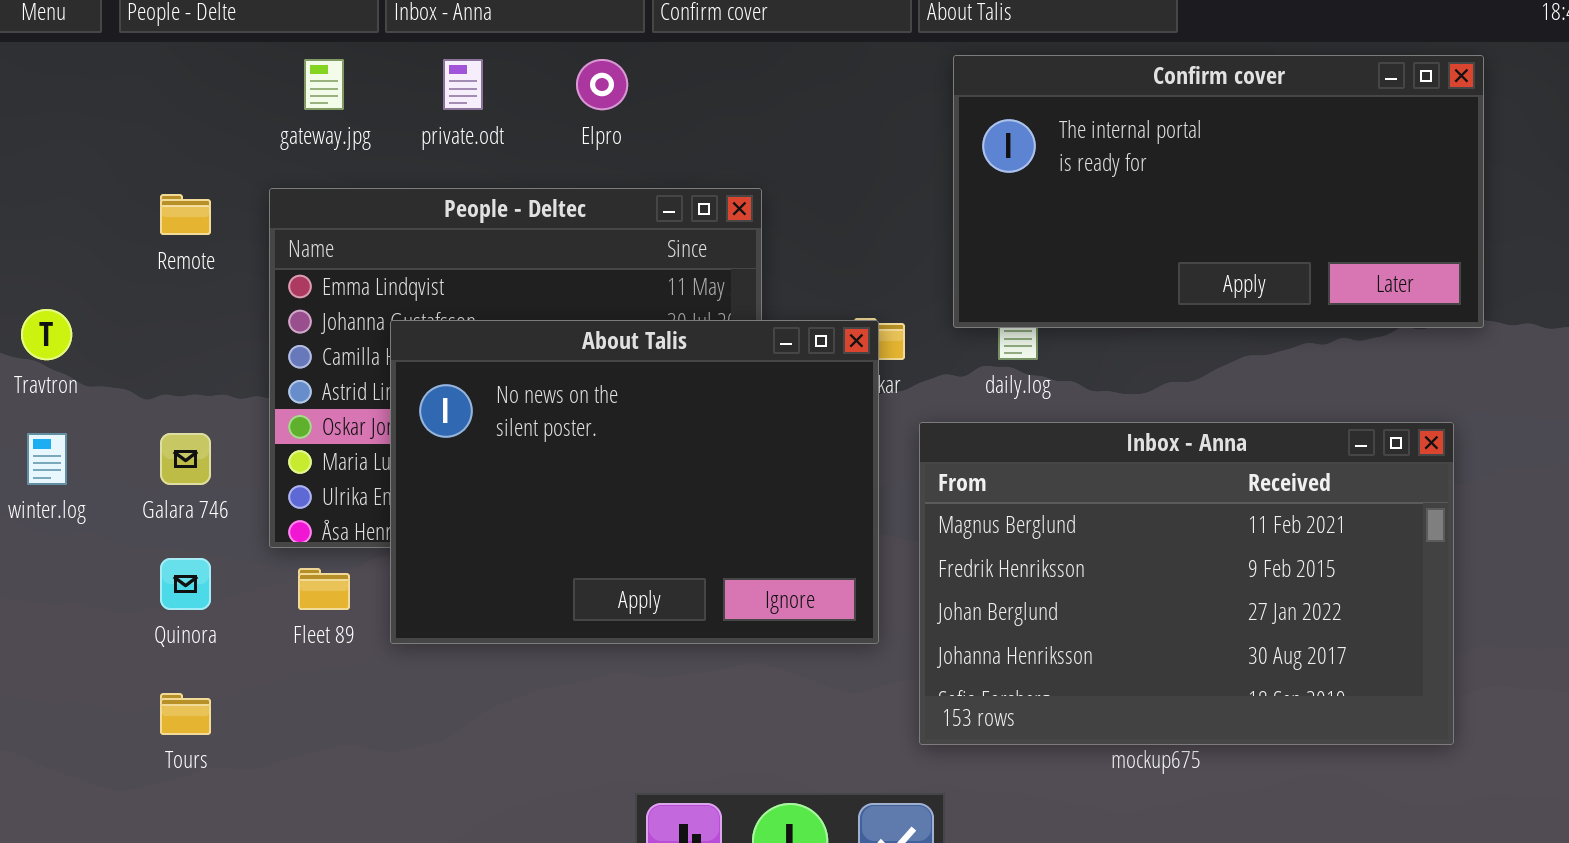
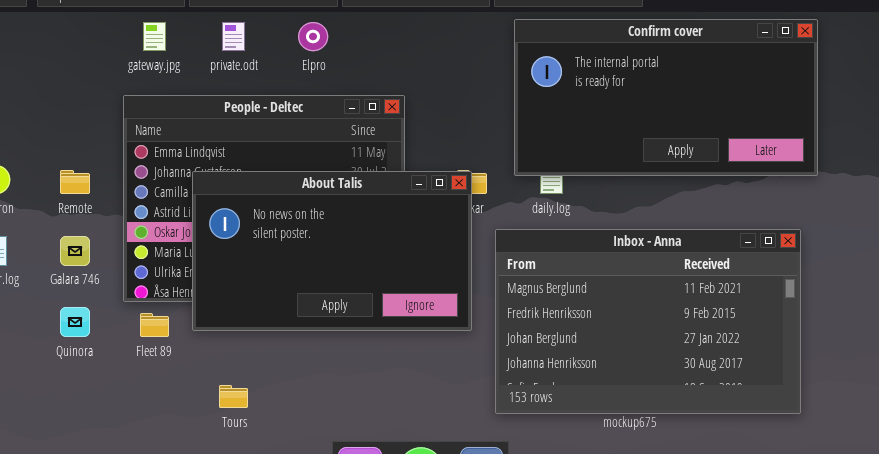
Remote: [160,194,211,235] -> [60,170,90,194], moved
About Talis: [390,320,879,644] -> [192,171,472,331], resized
Tours: [160,693,211,735] -> [219,385,248,408], moved

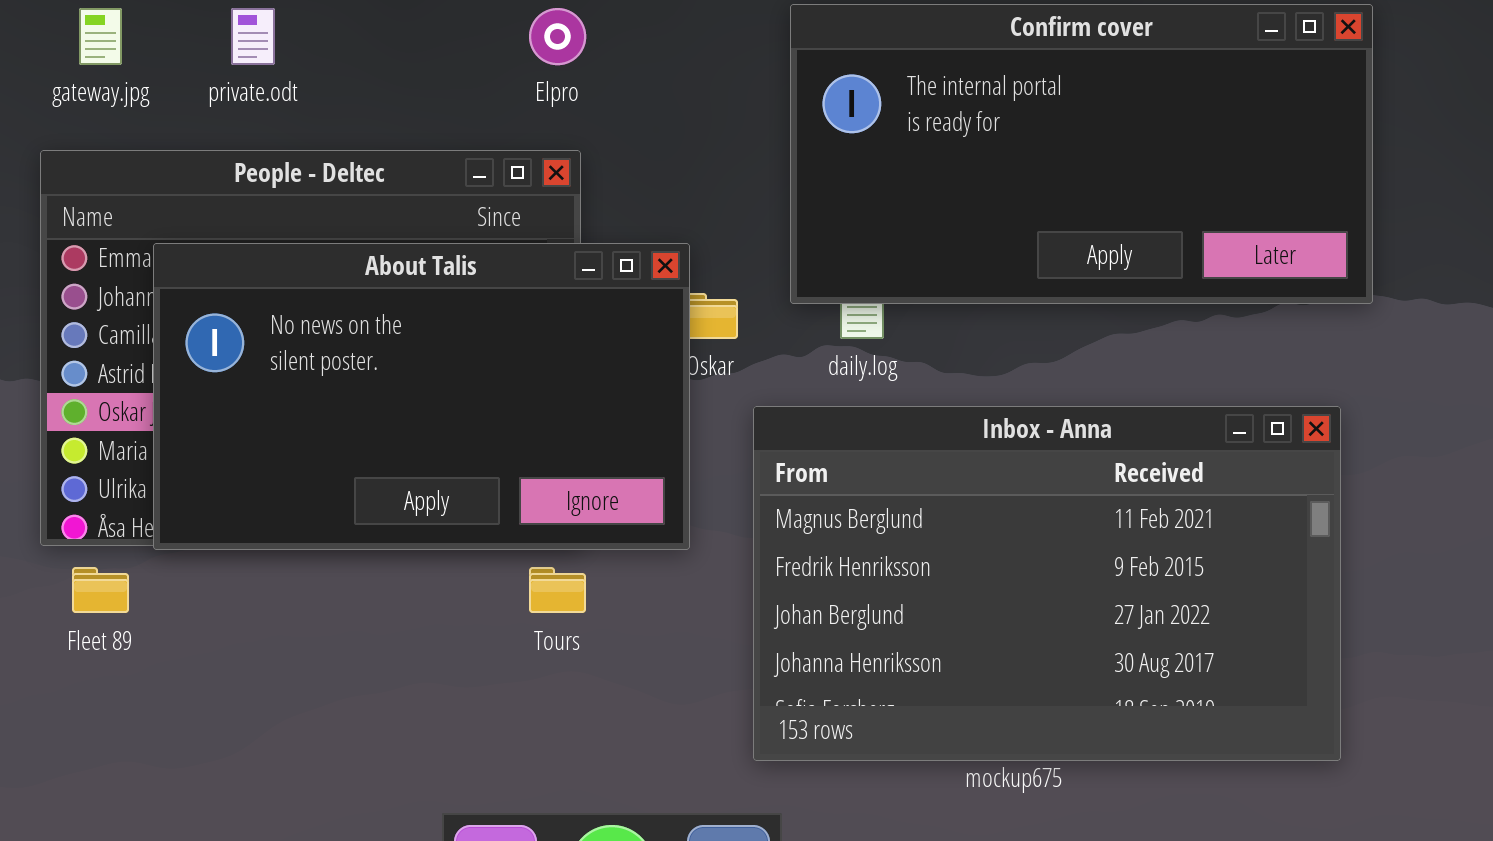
Elpro: [298,22,328,51] -> [529,8,586,65], moved
About Talis: [192,171,472,331] -> [153,243,690,550], moved
Tours: [219,385,248,408] -> [529,567,586,613], moved

